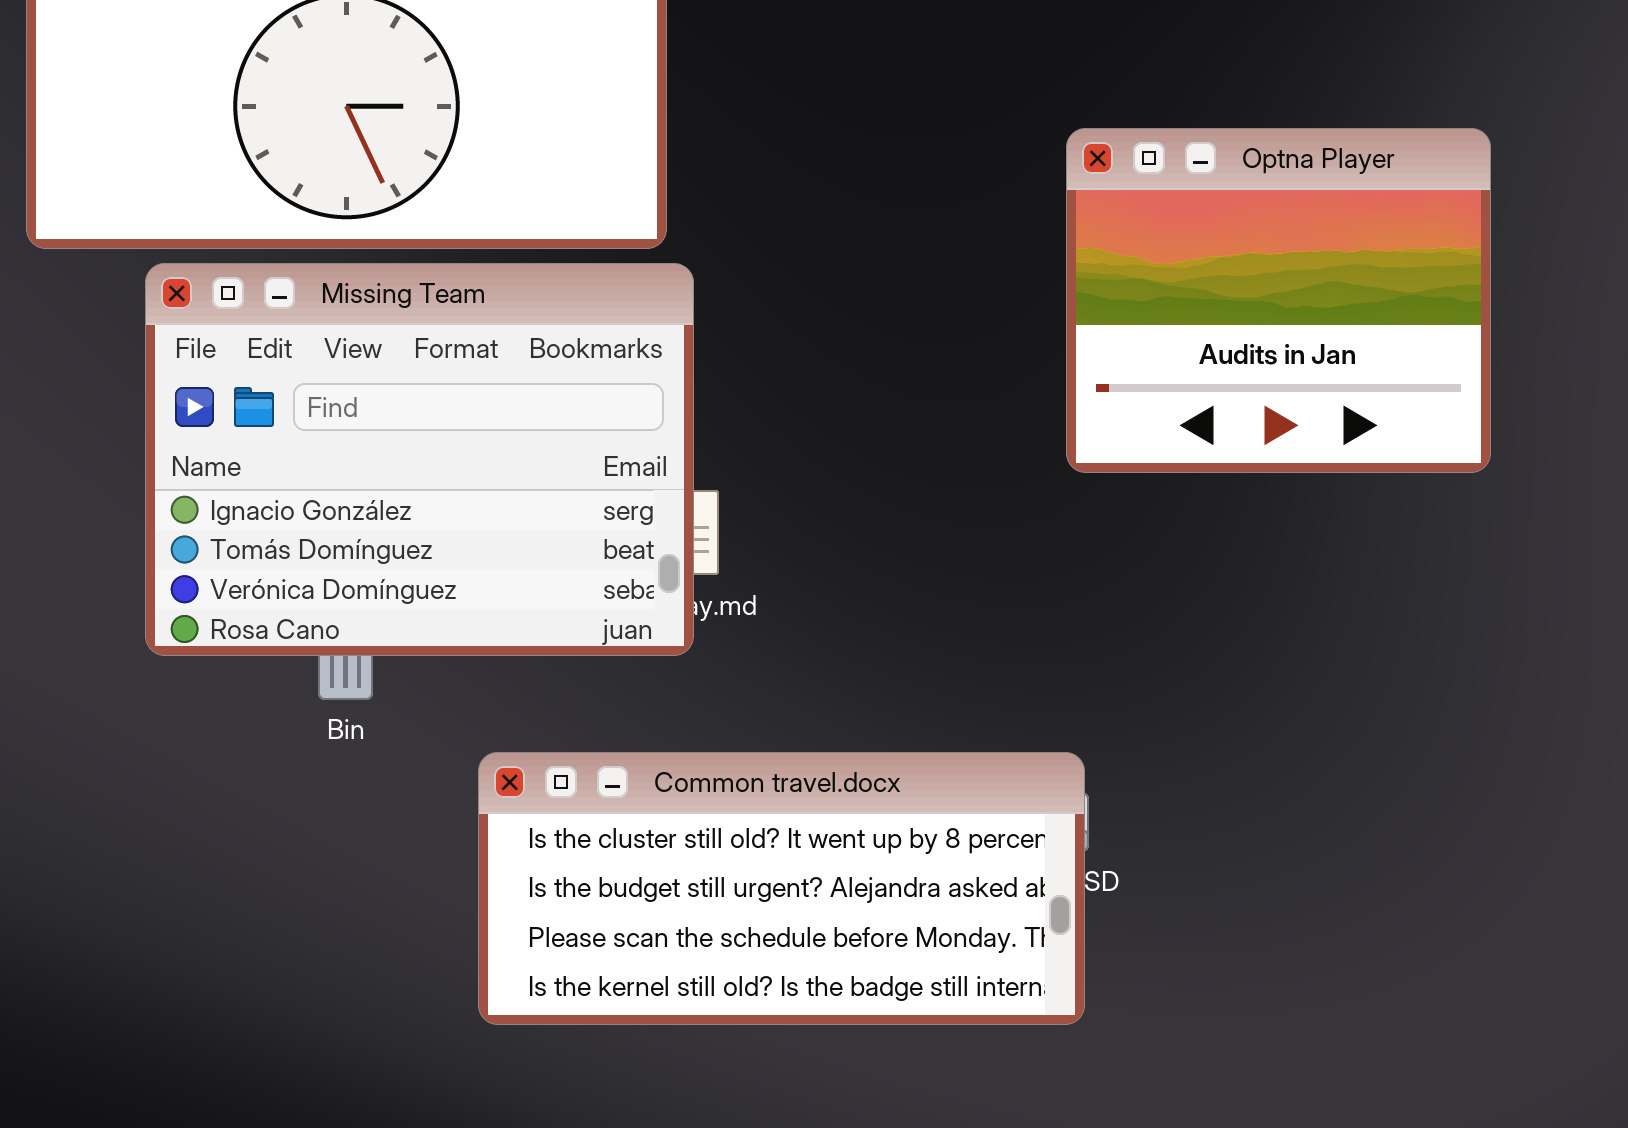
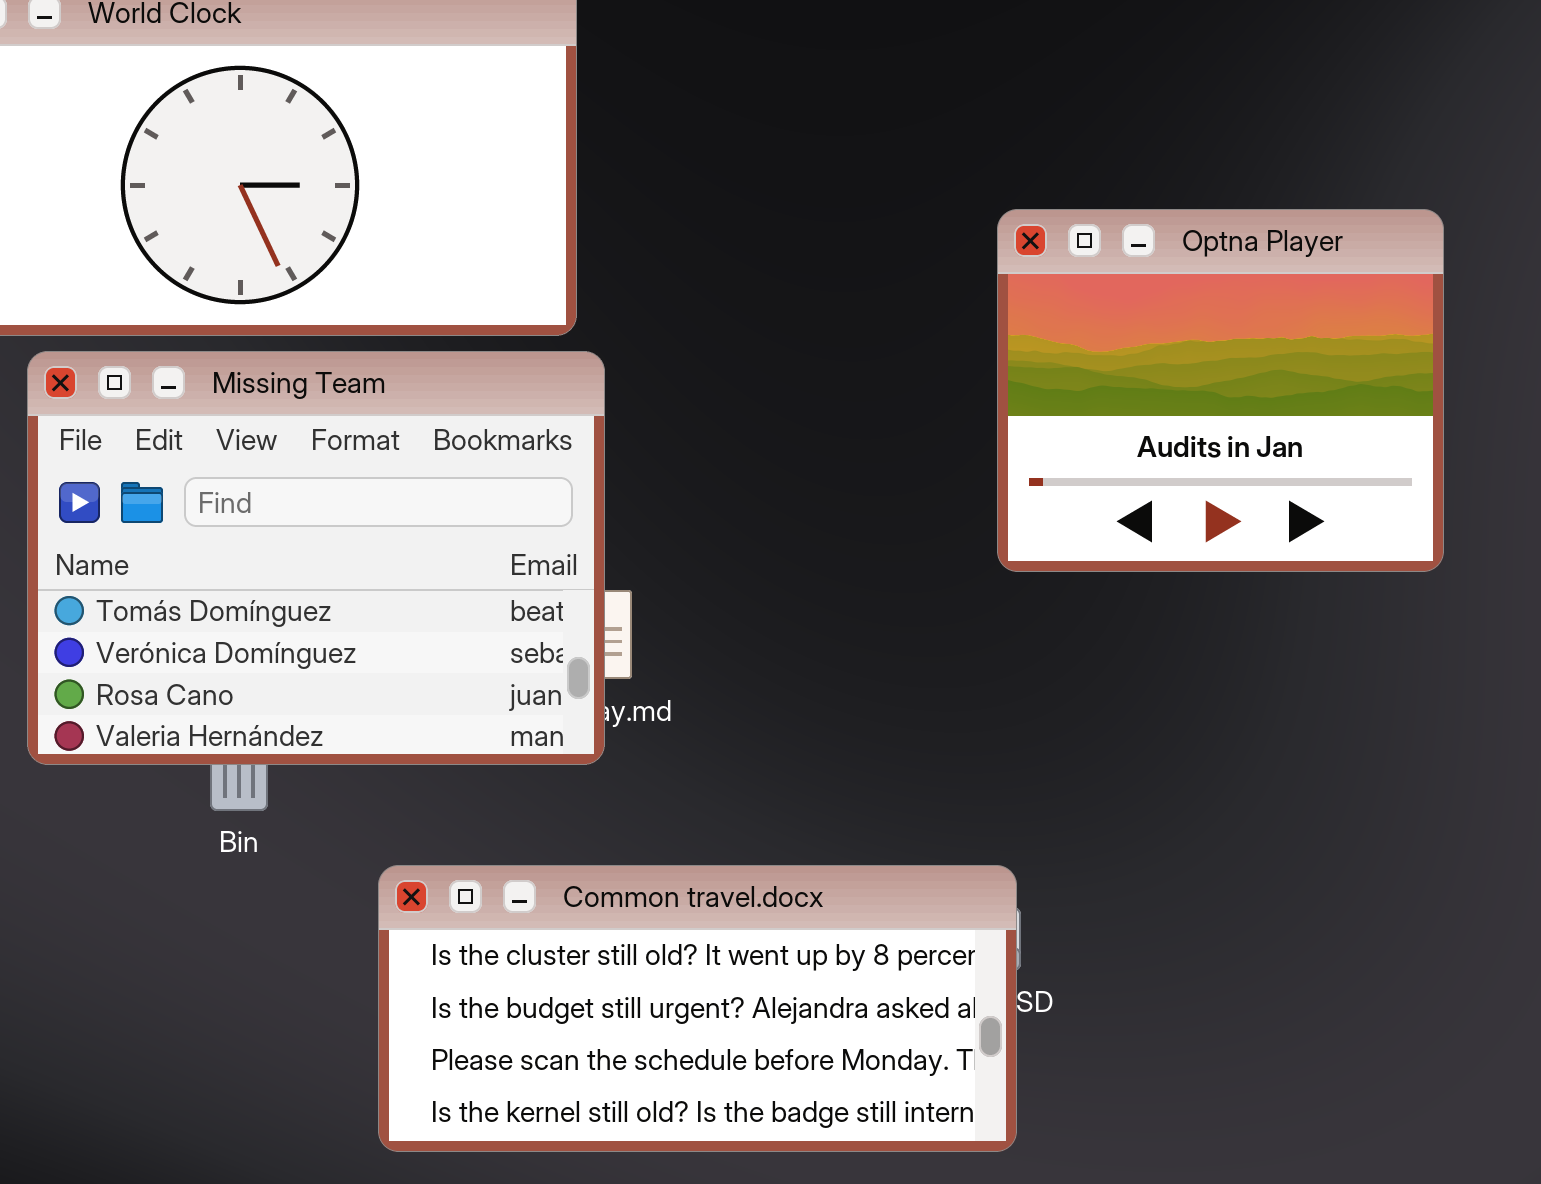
Missing Team: [145,263,694,656] -> [27,351,605,765], scrolled down 1 row

